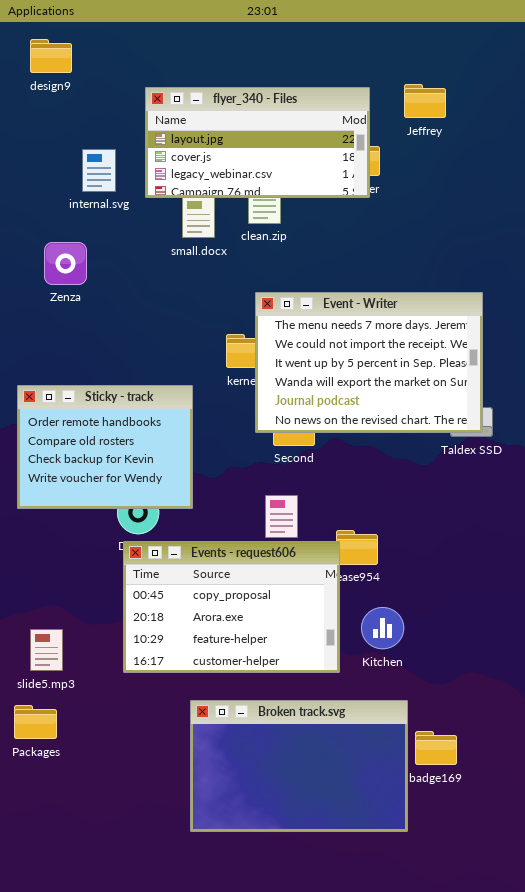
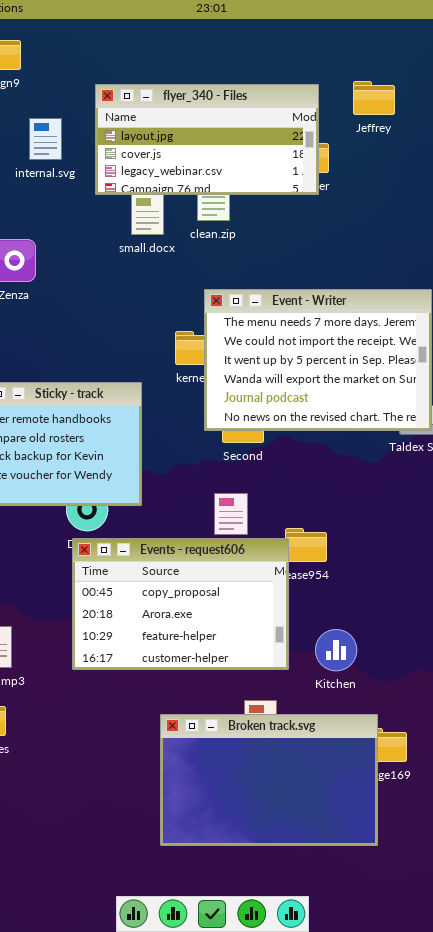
internal.svg: [82,149,116,192] -> [29,118,62,160], moved
Kitchen: [361,607,404,649] -> [315,629,357,671], moved
Broken track.svg: [190,700,408,832] -> [160,714,378,846], moved

